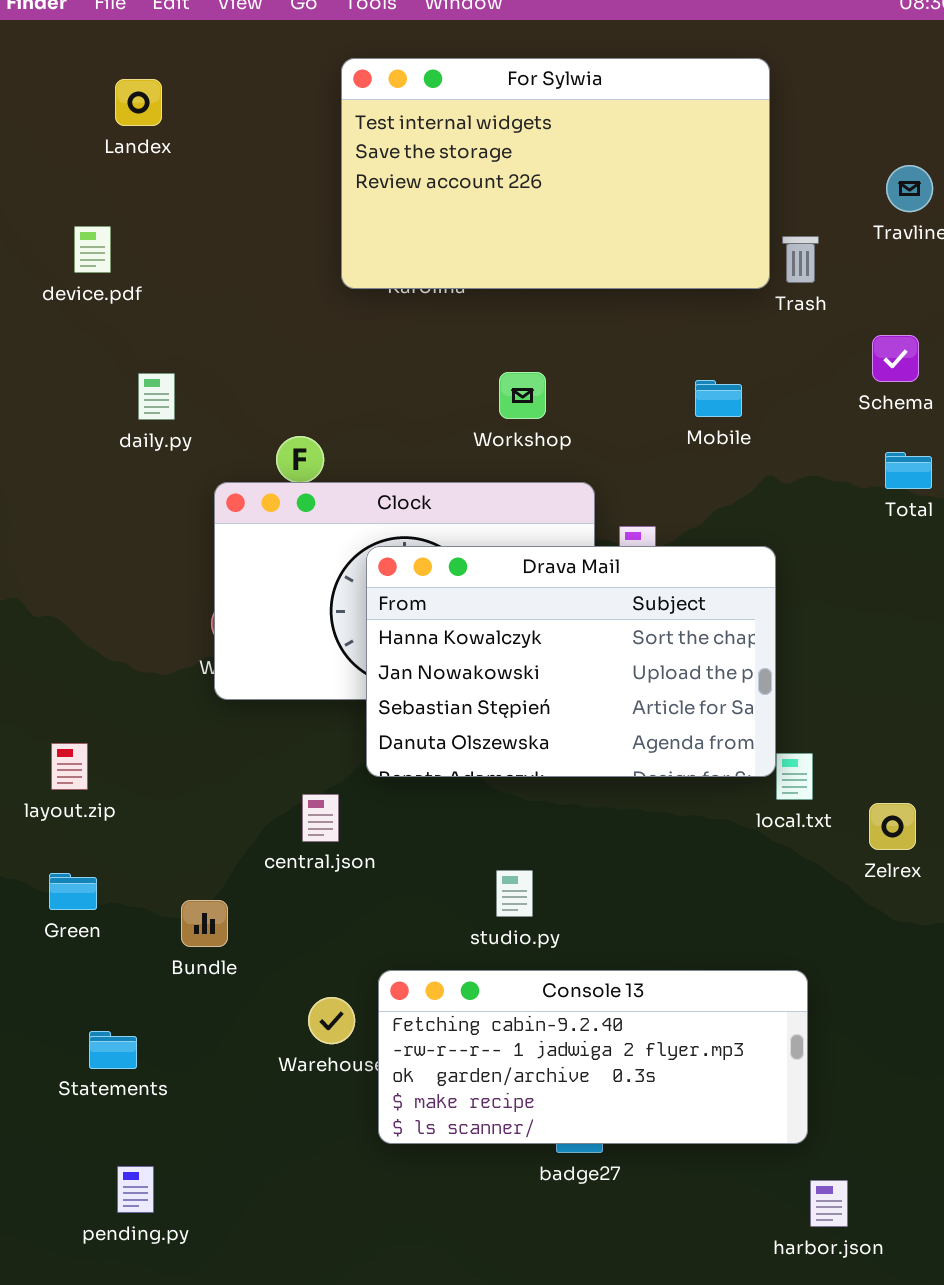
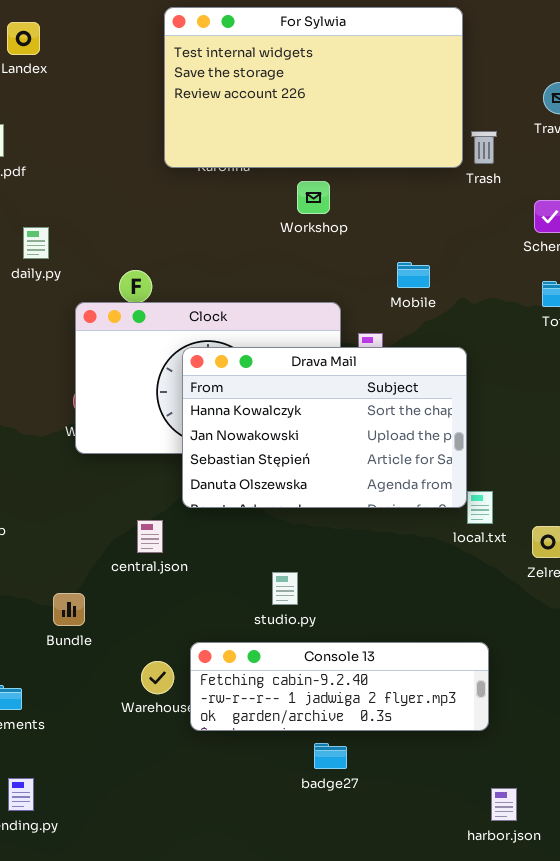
Workshop: [499,372,546,419] -> [297,181,330,214], moved
Mobile: [695,380,742,417] -> [397,262,430,288], moved
Console 13: [378,970,808,1144] -> [190,642,489,731], resized

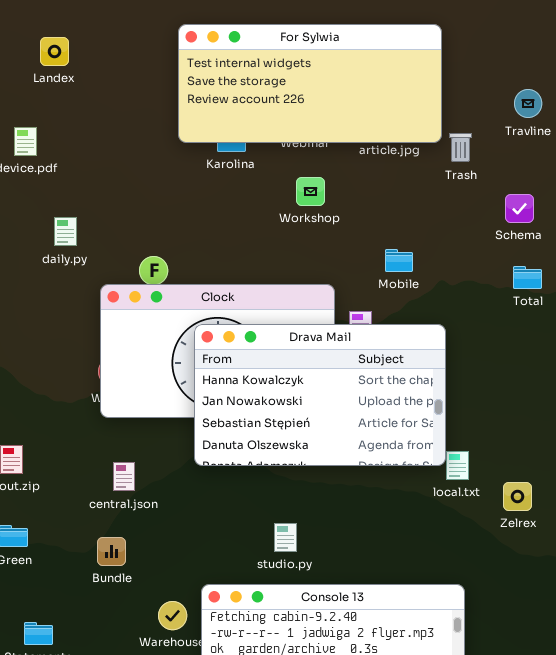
For Sylwia: [164,7,463,168] -> [178,24,442,143], resized
central.json: [137,520,163,553] -> [113,462,135,491], moved
Bundle: [53,593,85,626] -> [97,537,126,566], moved

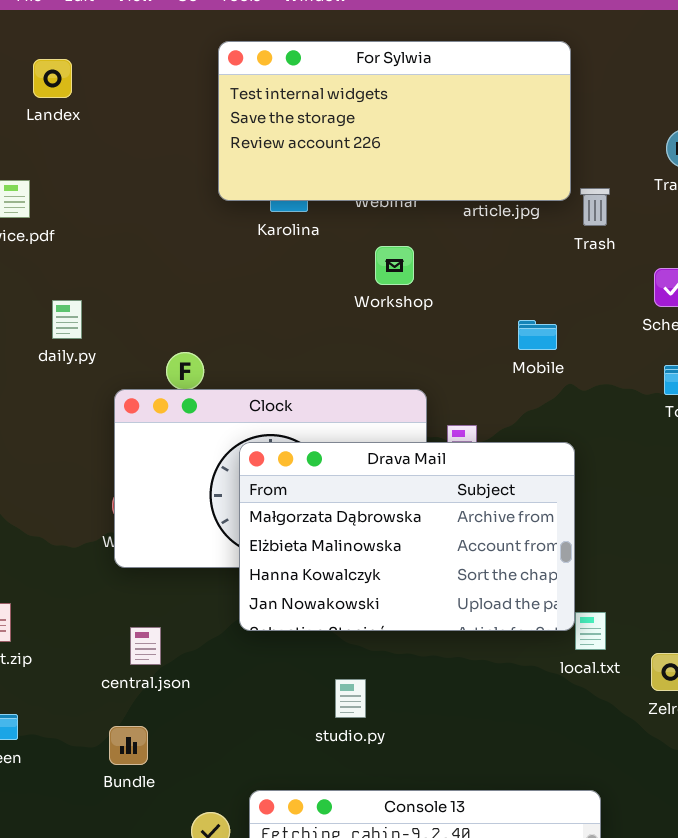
Mobile: [385,249,413,272] -> [518,320,557,350], moved
Drava Mail: [194,324,446,466] -> [239,442,575,631], scrolled up 2 rows
studio.py: [274,523,297,552] -> [335,679,366,718], moved

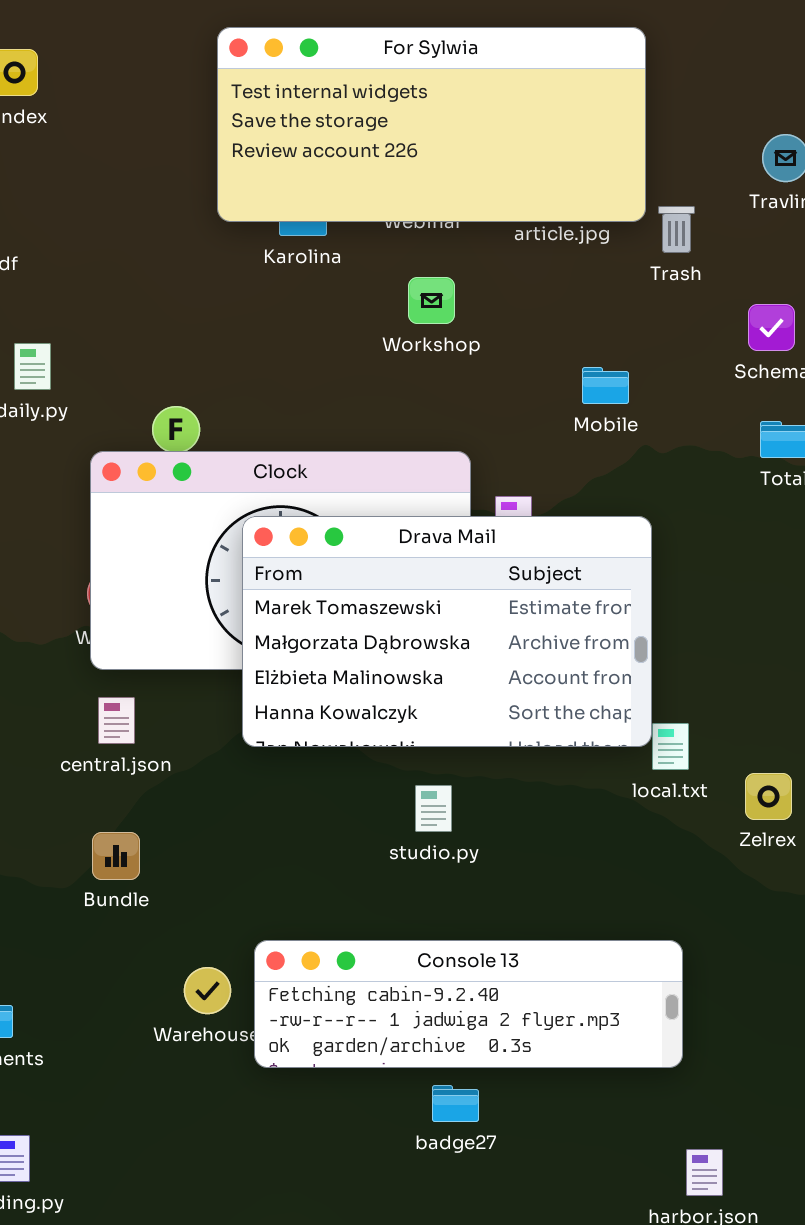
Drava Mail: [239,442,575,631] -> [242,516,652,747], scrolled up 1 row
central.json: [130,627,161,665] -> [98,697,135,744], moved
studio.py: [335,679,366,718] -> [415,785,452,832], moved
Bundle: [109,726,148,765] -> [92,832,140,880], moved

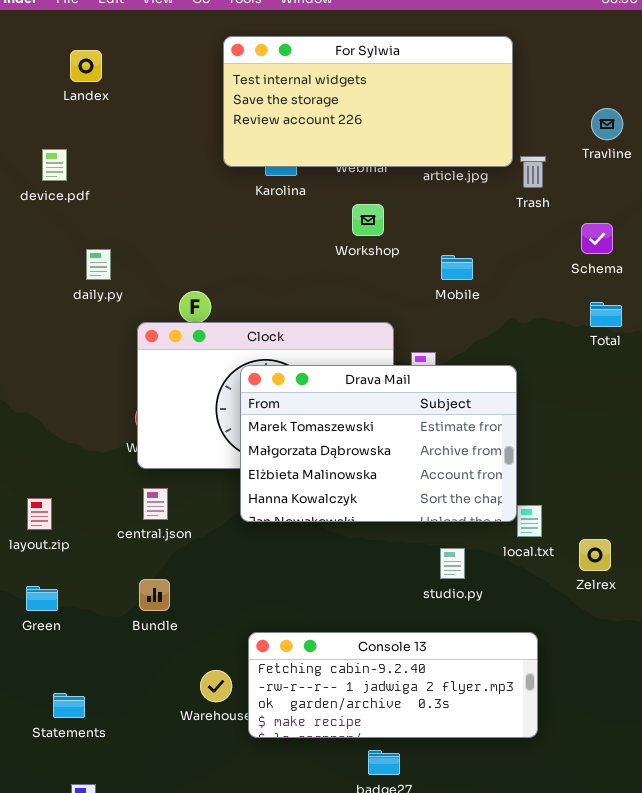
Mobile: [582,367,629,404] -> [441,255,473,280], moved
studio.py: [415,785,452,832] -> [440,548,465,579], moved
Console 13: [254,940,683,1068] -> [248,632,538,738], resized

